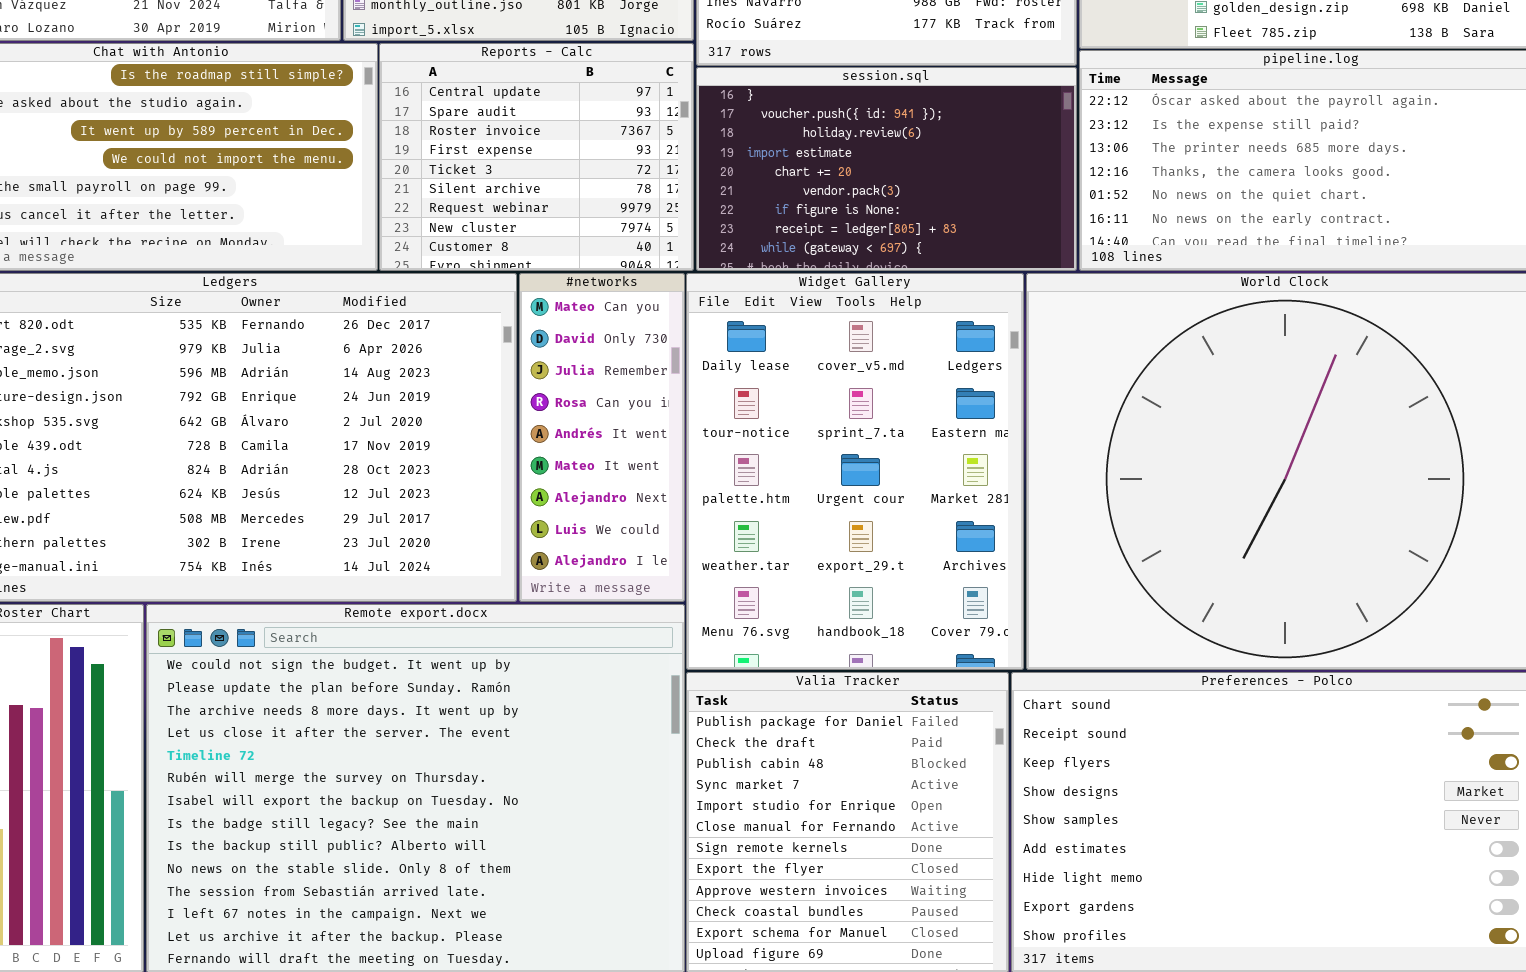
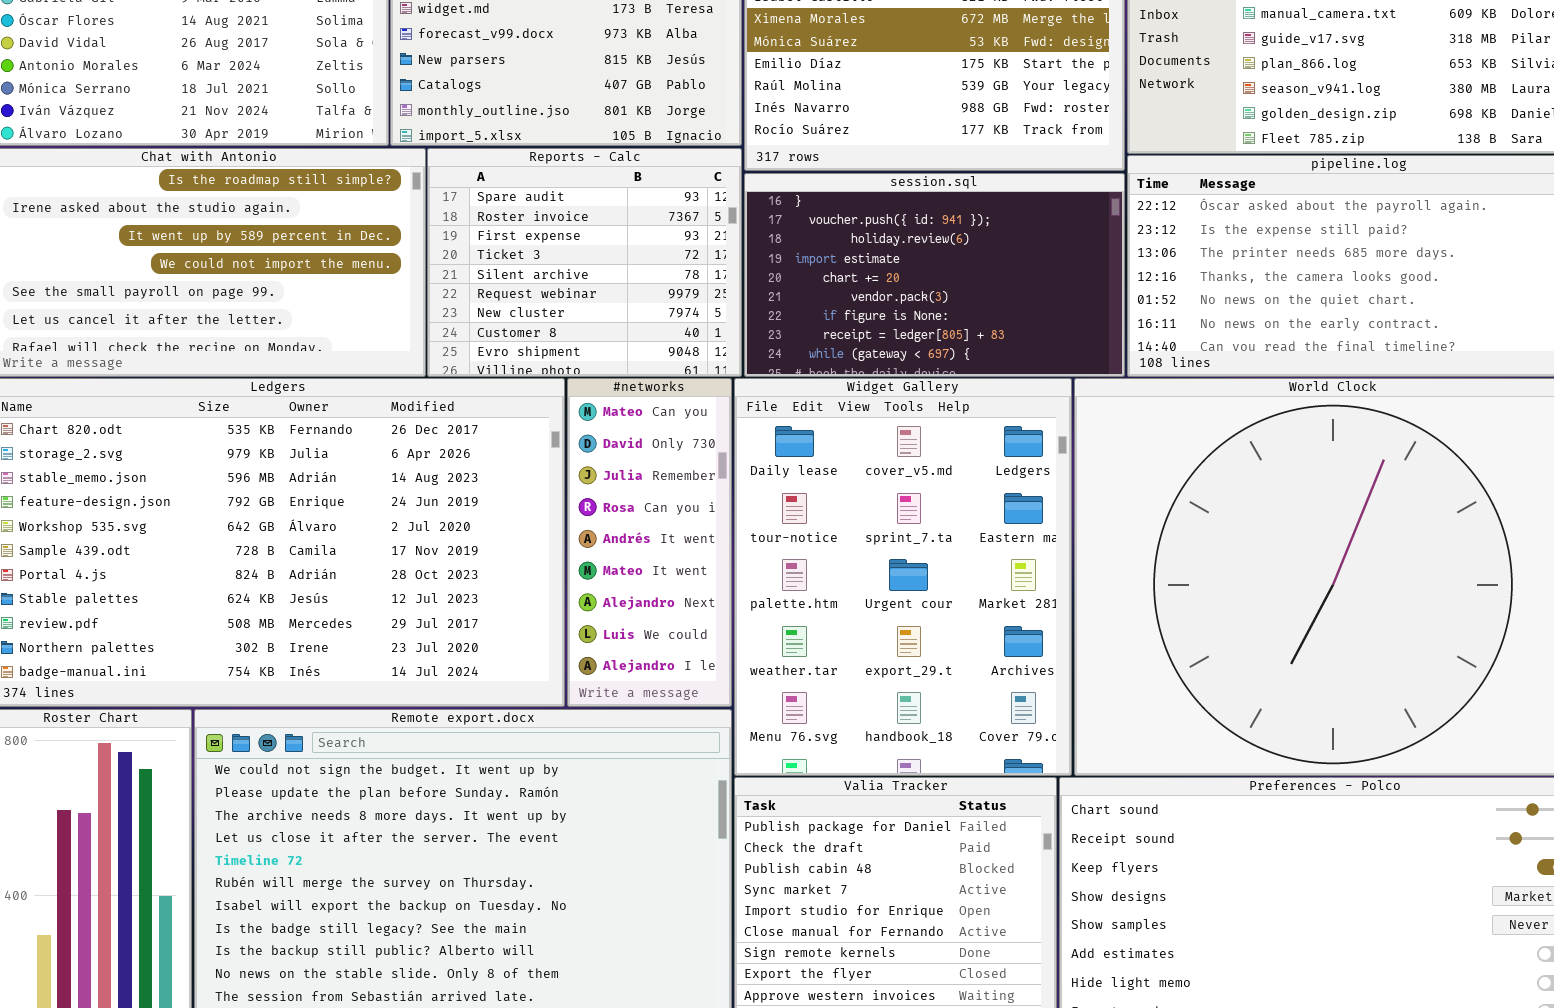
Reports - Calc: [379,43,694,271] -> [427,148,742,377], scrolled down 1 row

